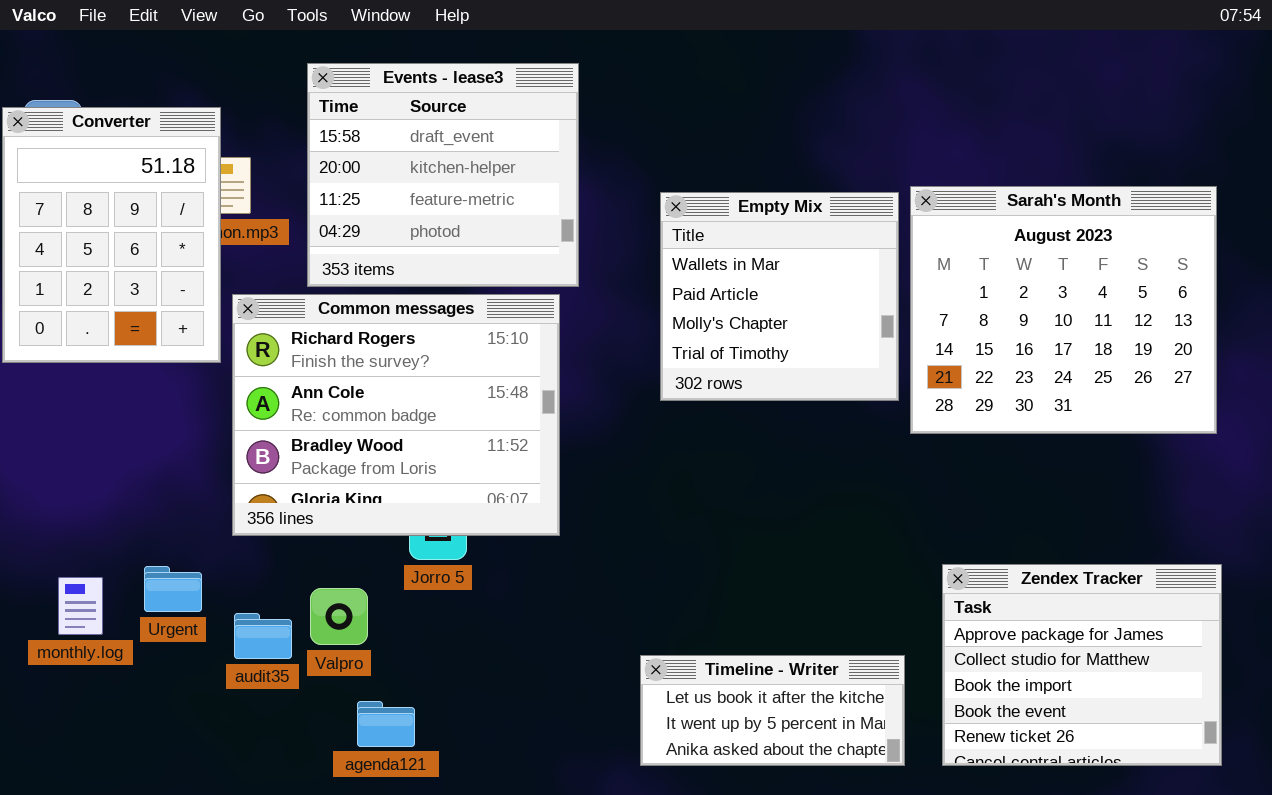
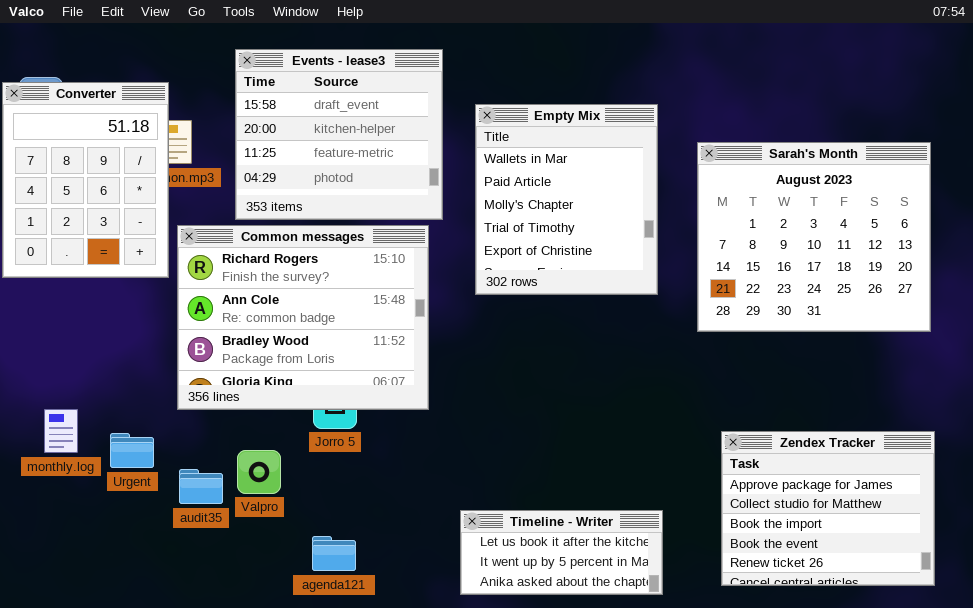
Empty Mix: [660,192,899,401] -> [475,104,658,295], moved, resized
monthly.log: [58,577,103,635] -> [44,409,78,453], moved
Timeline - Writer: [640,655,905,766] -> [460,510,663,595], moved
agenda121: [357,701,415,747] -> [312,536,356,571], moved

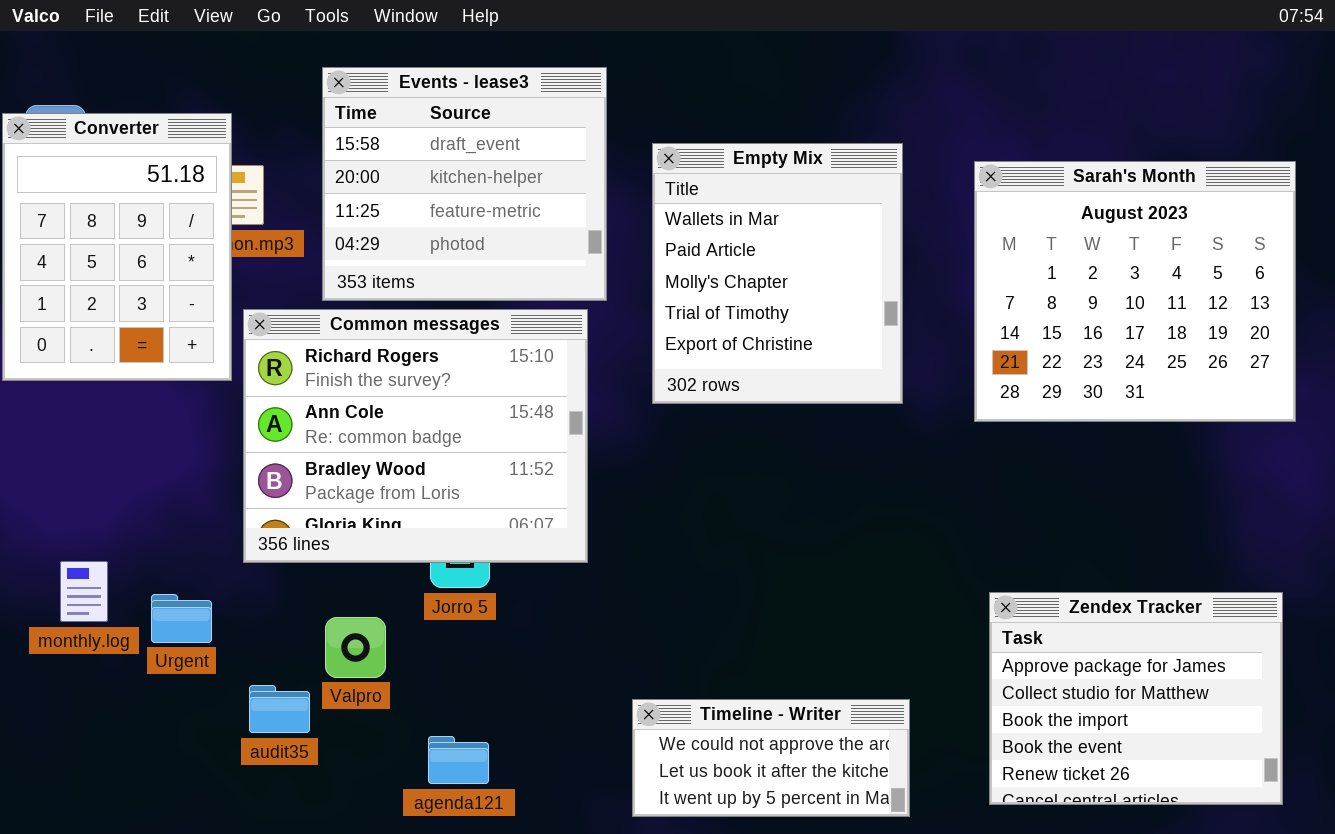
Sarah's Month: [697,142,931,332] -> [974,161,1296,422], moved
audit35: [179,469,223,504] -> [249,685,310,733], moved
Timeline - Writer: [460,510,663,595] -> [632,699,910,817], scrolled up 1 row

